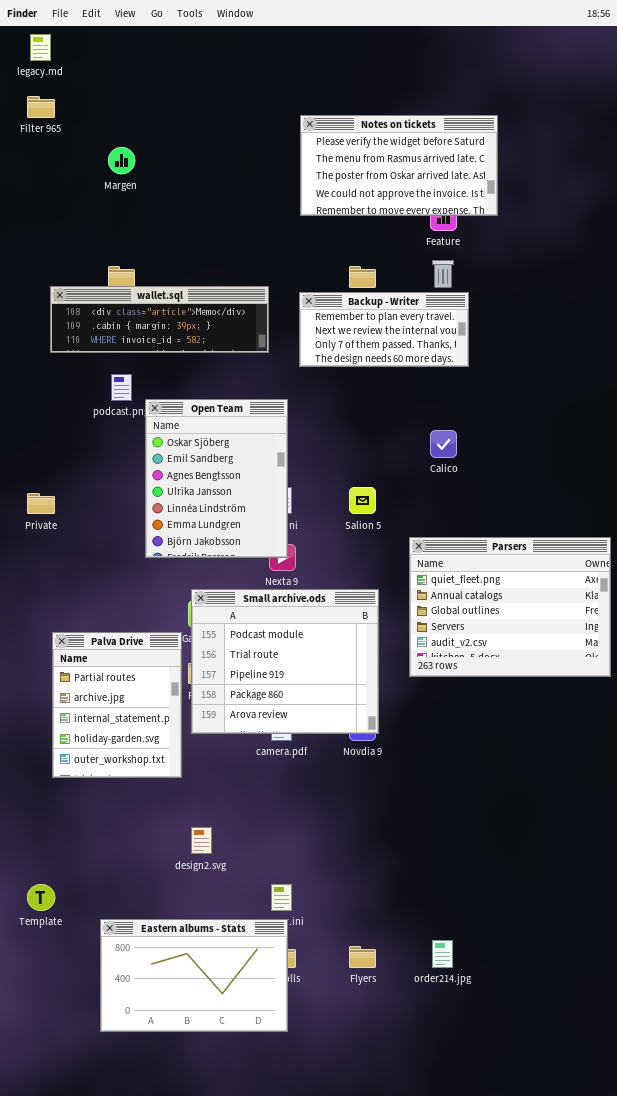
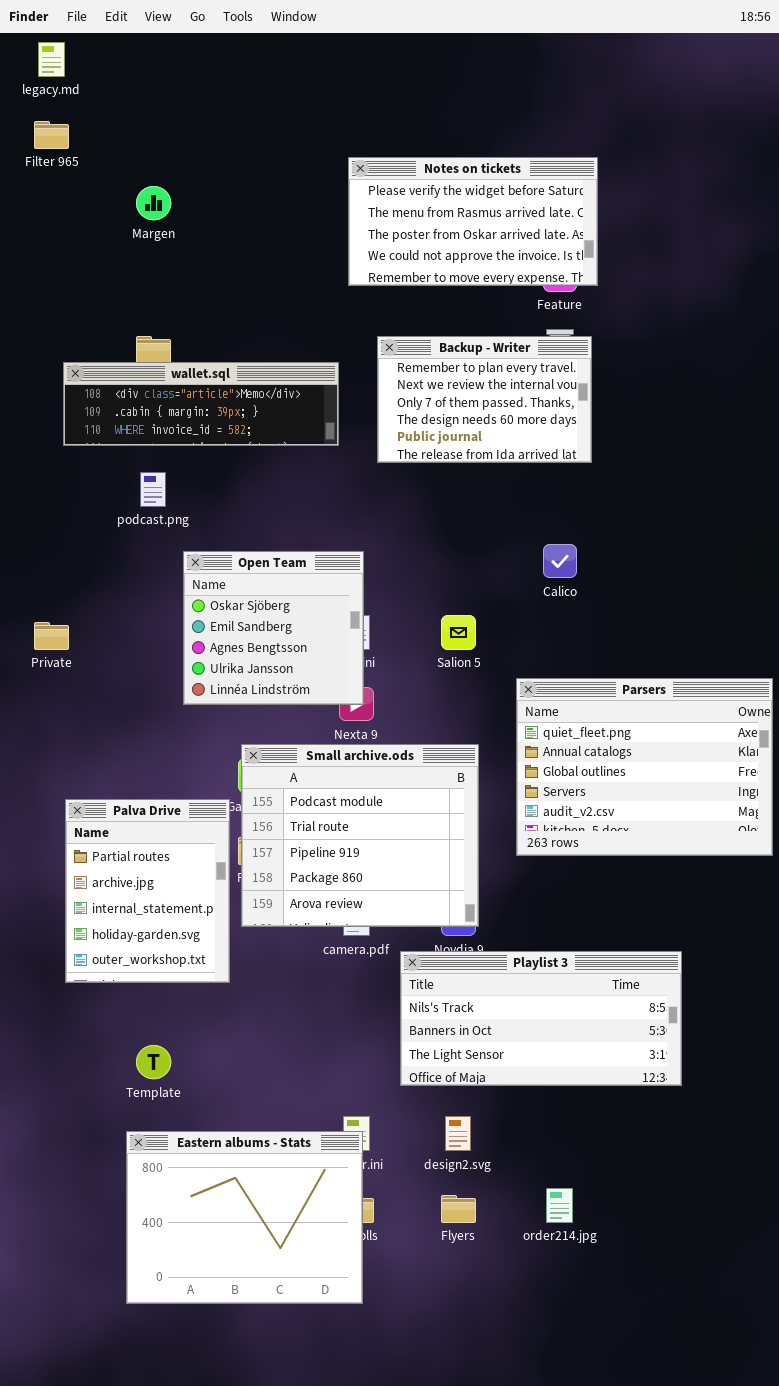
Notes on tickets: [300,115,498,216] -> [348,157,598,286], moved
Backup - Writer: [299,292,469,367] -> [377,336,592,463], resized
Open Team: [145,399,288,558] -> [183,551,364,705], resized
Playlist 3: none -> [400,951,682,1086], opened
design2.svg: [191,827,212,854] -> [445,1116,471,1151], moved
Template: [27,884,55,911] -> [136,1045,171,1079], moved
Eastern albums - Stats: [100,919,288,1032] -> [126,1131,363,1304], resized

